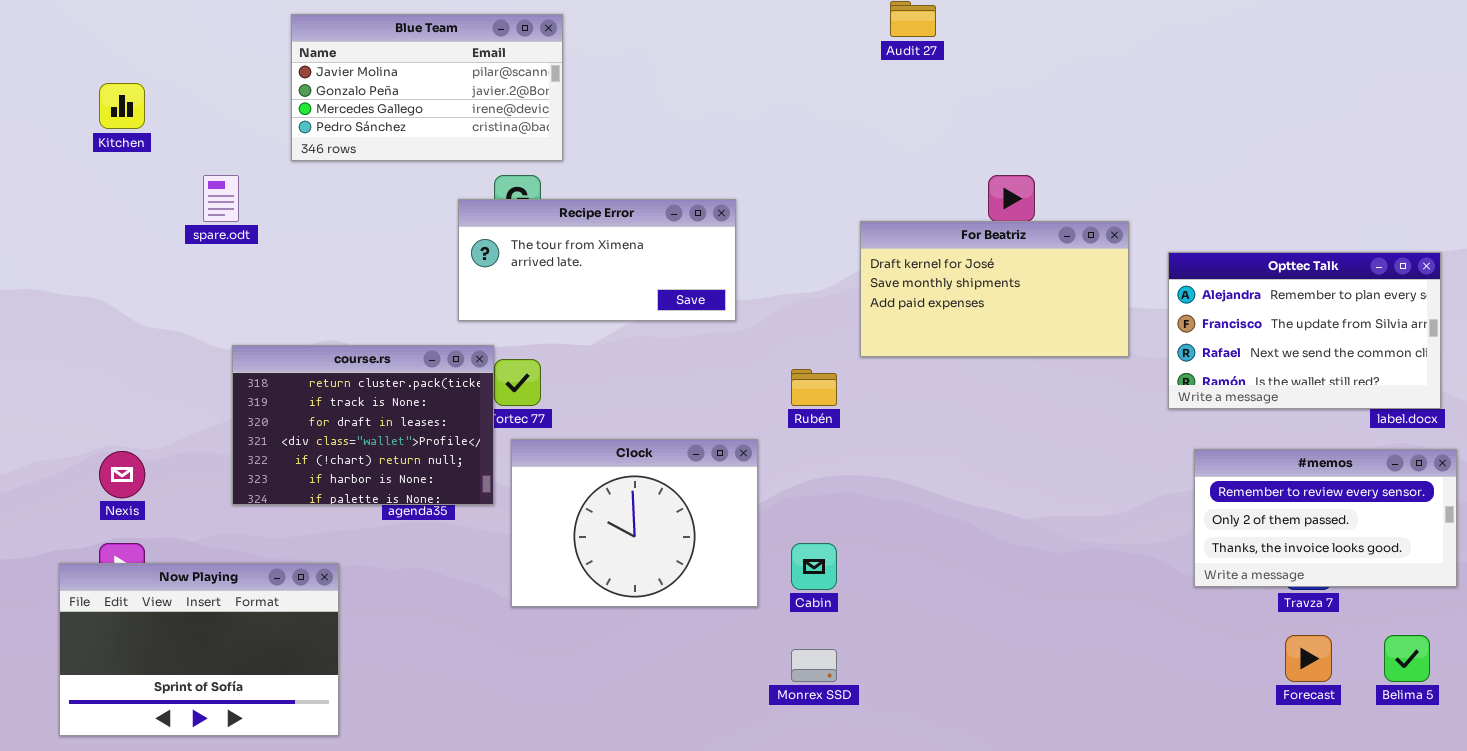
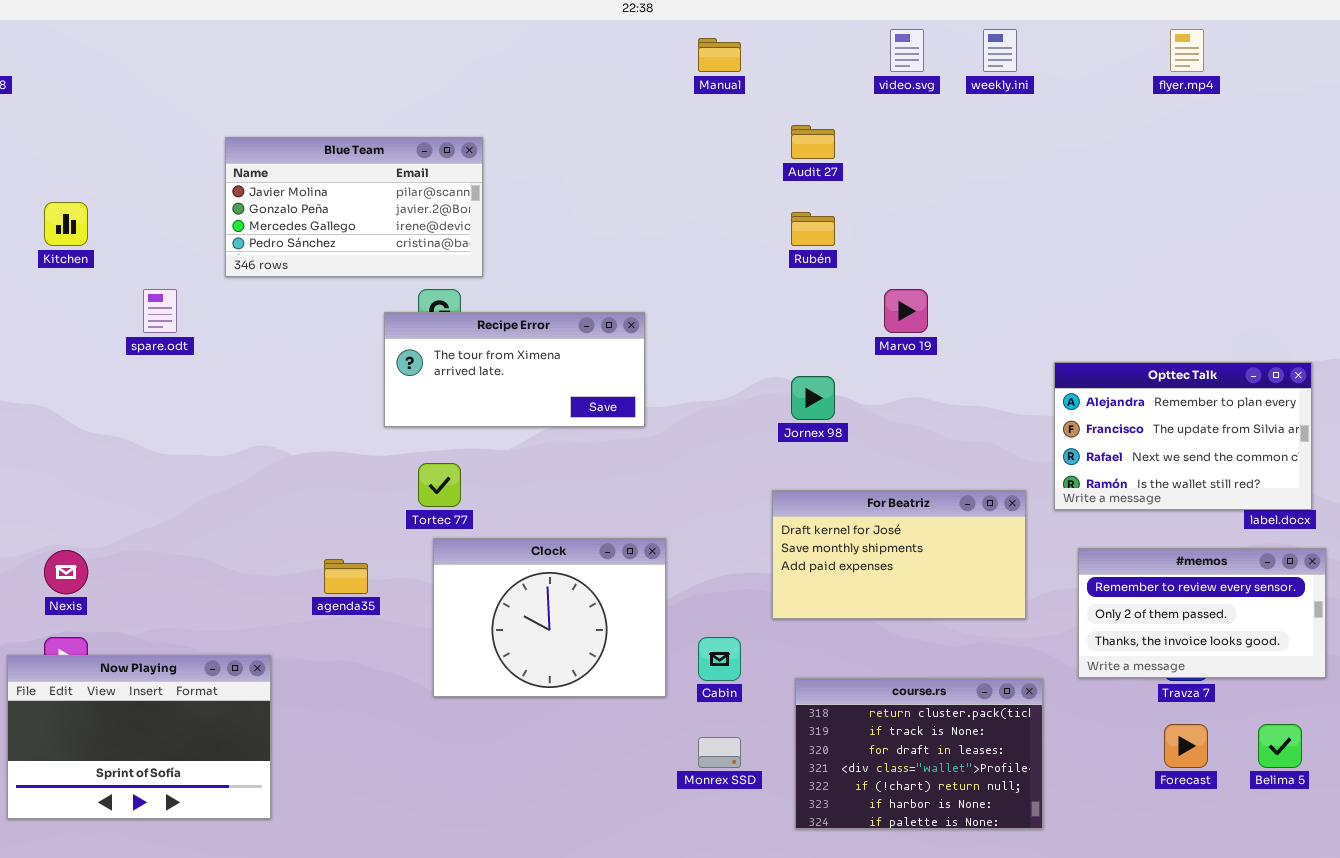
For Beatriz: [860,221,1129,357] -> [772,490,1026,619], moved
course.rs: [232,345,494,505] -> [795,678,1043,829], moved
Rubén: [791,369,837,406] -> [791,212,835,246], moved

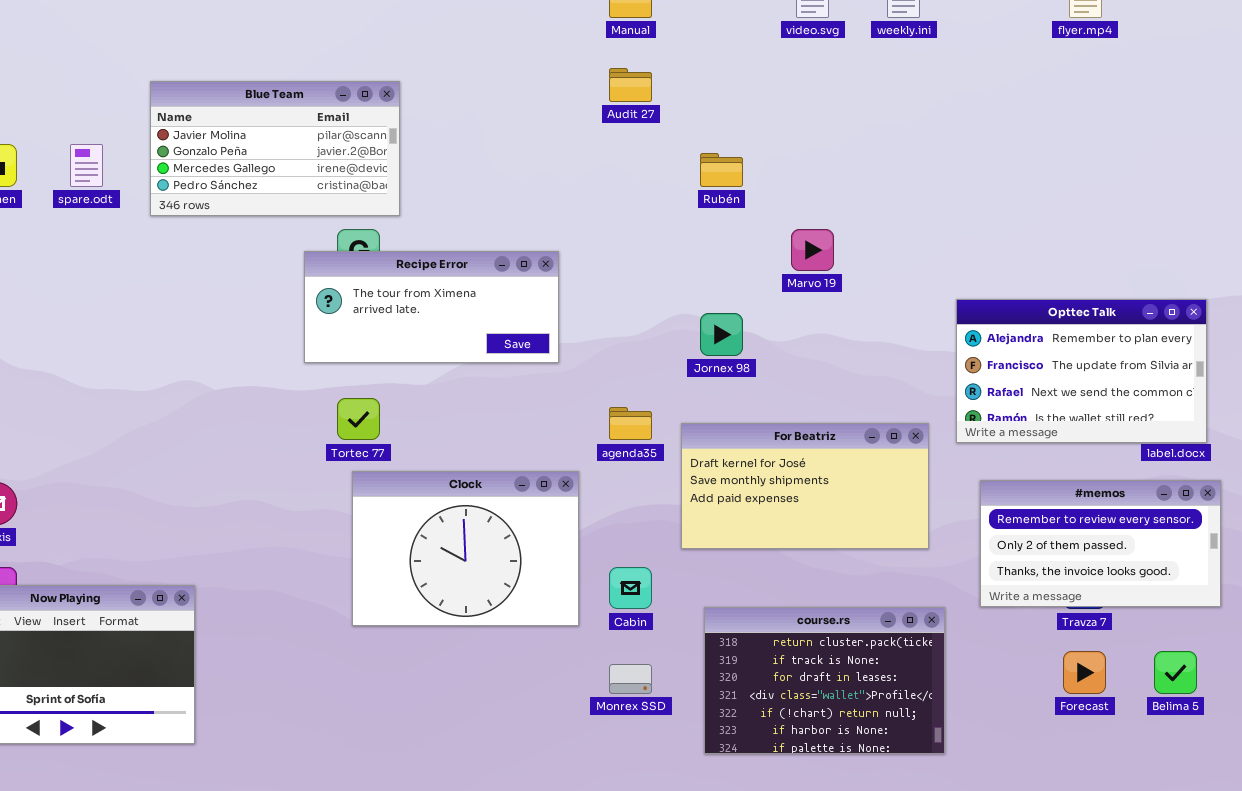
Audit 27: [791,125,835,159] -> [609,68,652,102], moved
spare.odt: [143,289,177,333] -> [70,144,103,187], moved
agenda35: [324,559,368,594] -> [609,407,652,440], moved

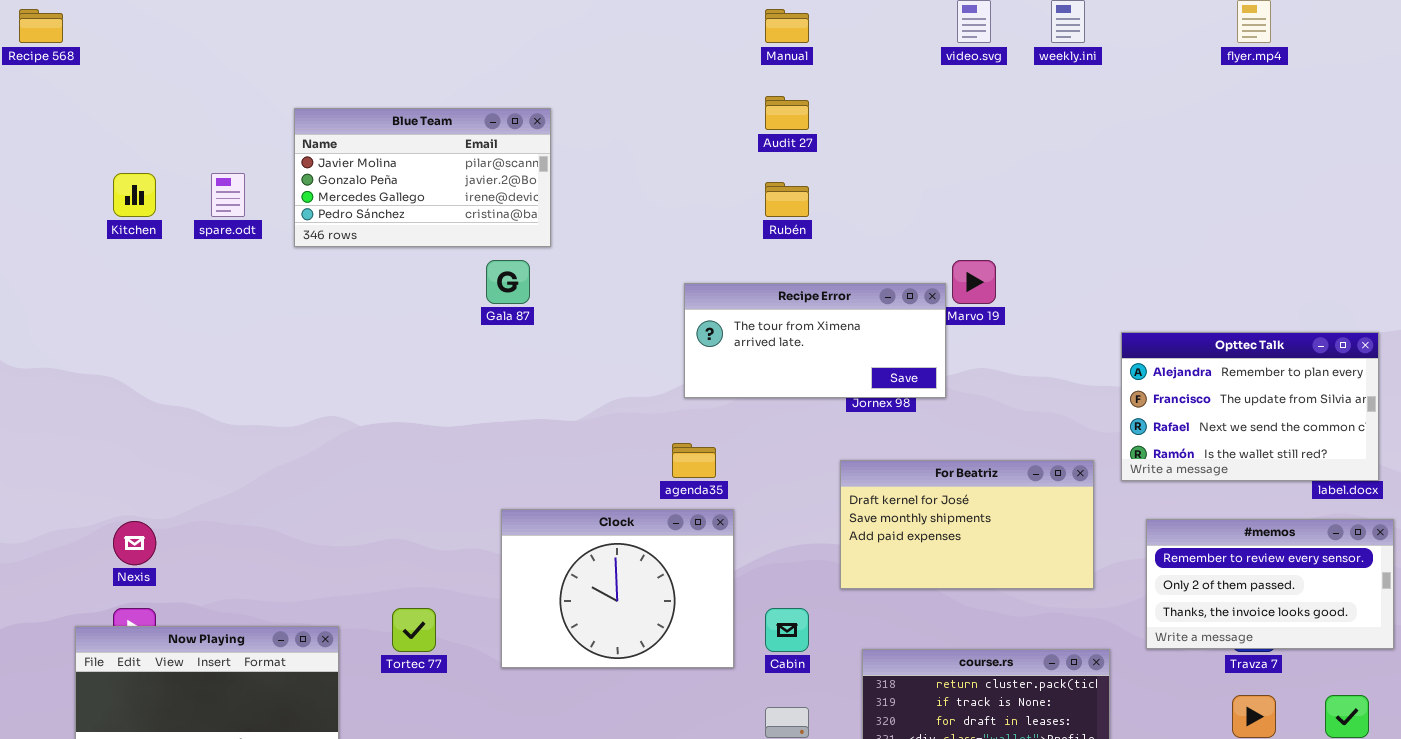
Rubén: [700,153,743,187] -> [765,182,809,217], moved
Recipe Error: [304,251,559,363] -> [684,283,946,398], moved
Tortec 77: [337,398,380,440] -> [392,608,436,652], moved
agenda35: [609,407,652,440] -> [672,443,716,478], moved

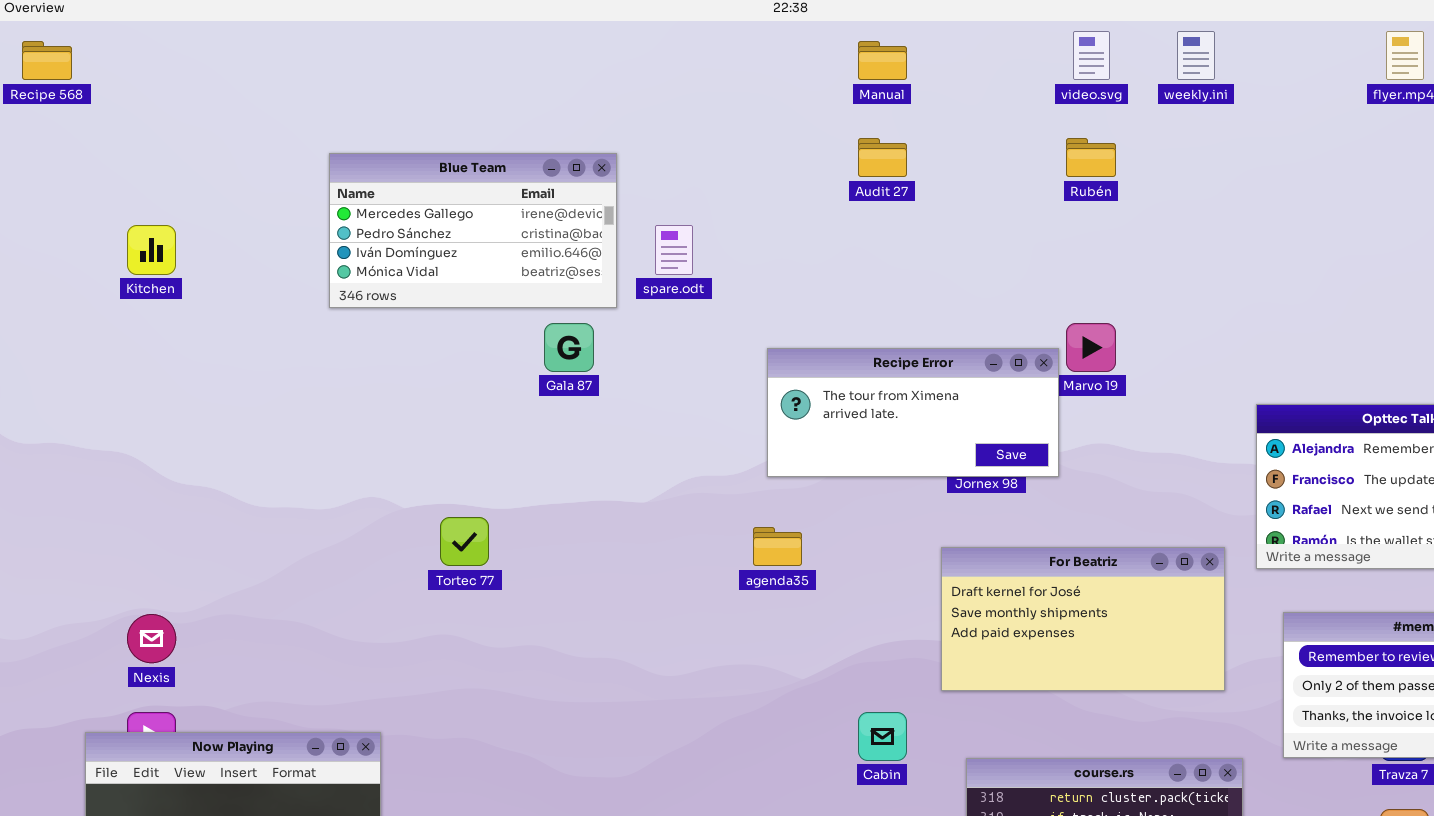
Blue Team: [294,108,551,247] -> [329,153,617,308], scrolled down 2 rows
spare.odt: [211,173,245,217] -> [655,225,693,275], moved
Rubén: [765,182,809,217] -> [1066,138,1116,177], moved
Clock: [501,509,734,668] -> none, closed
Tortec 77: [392,608,436,652] -> [440,517,489,566], moved

